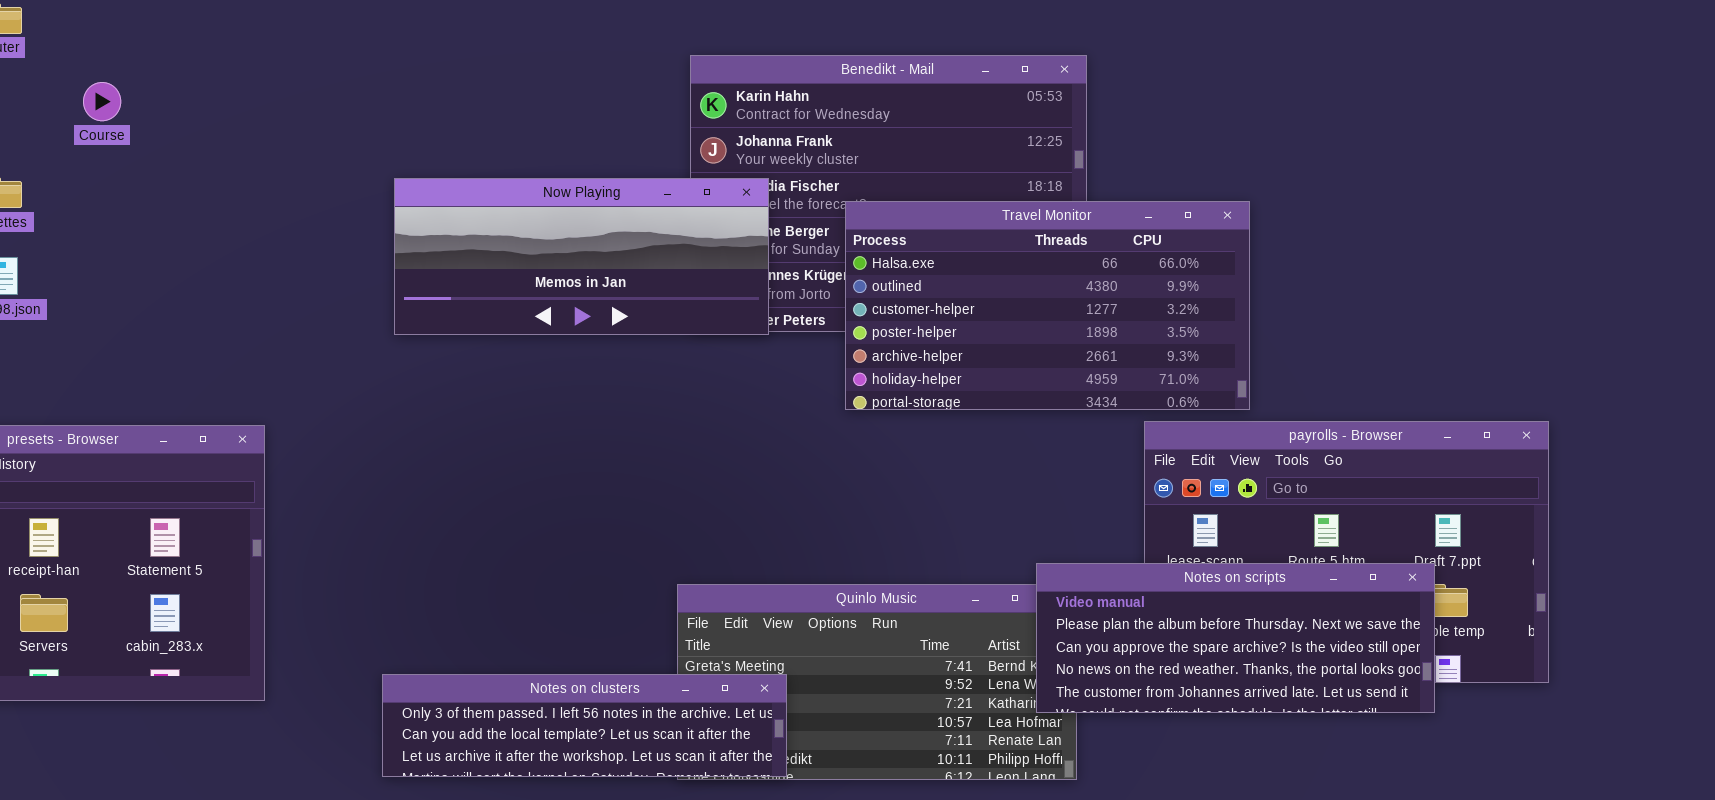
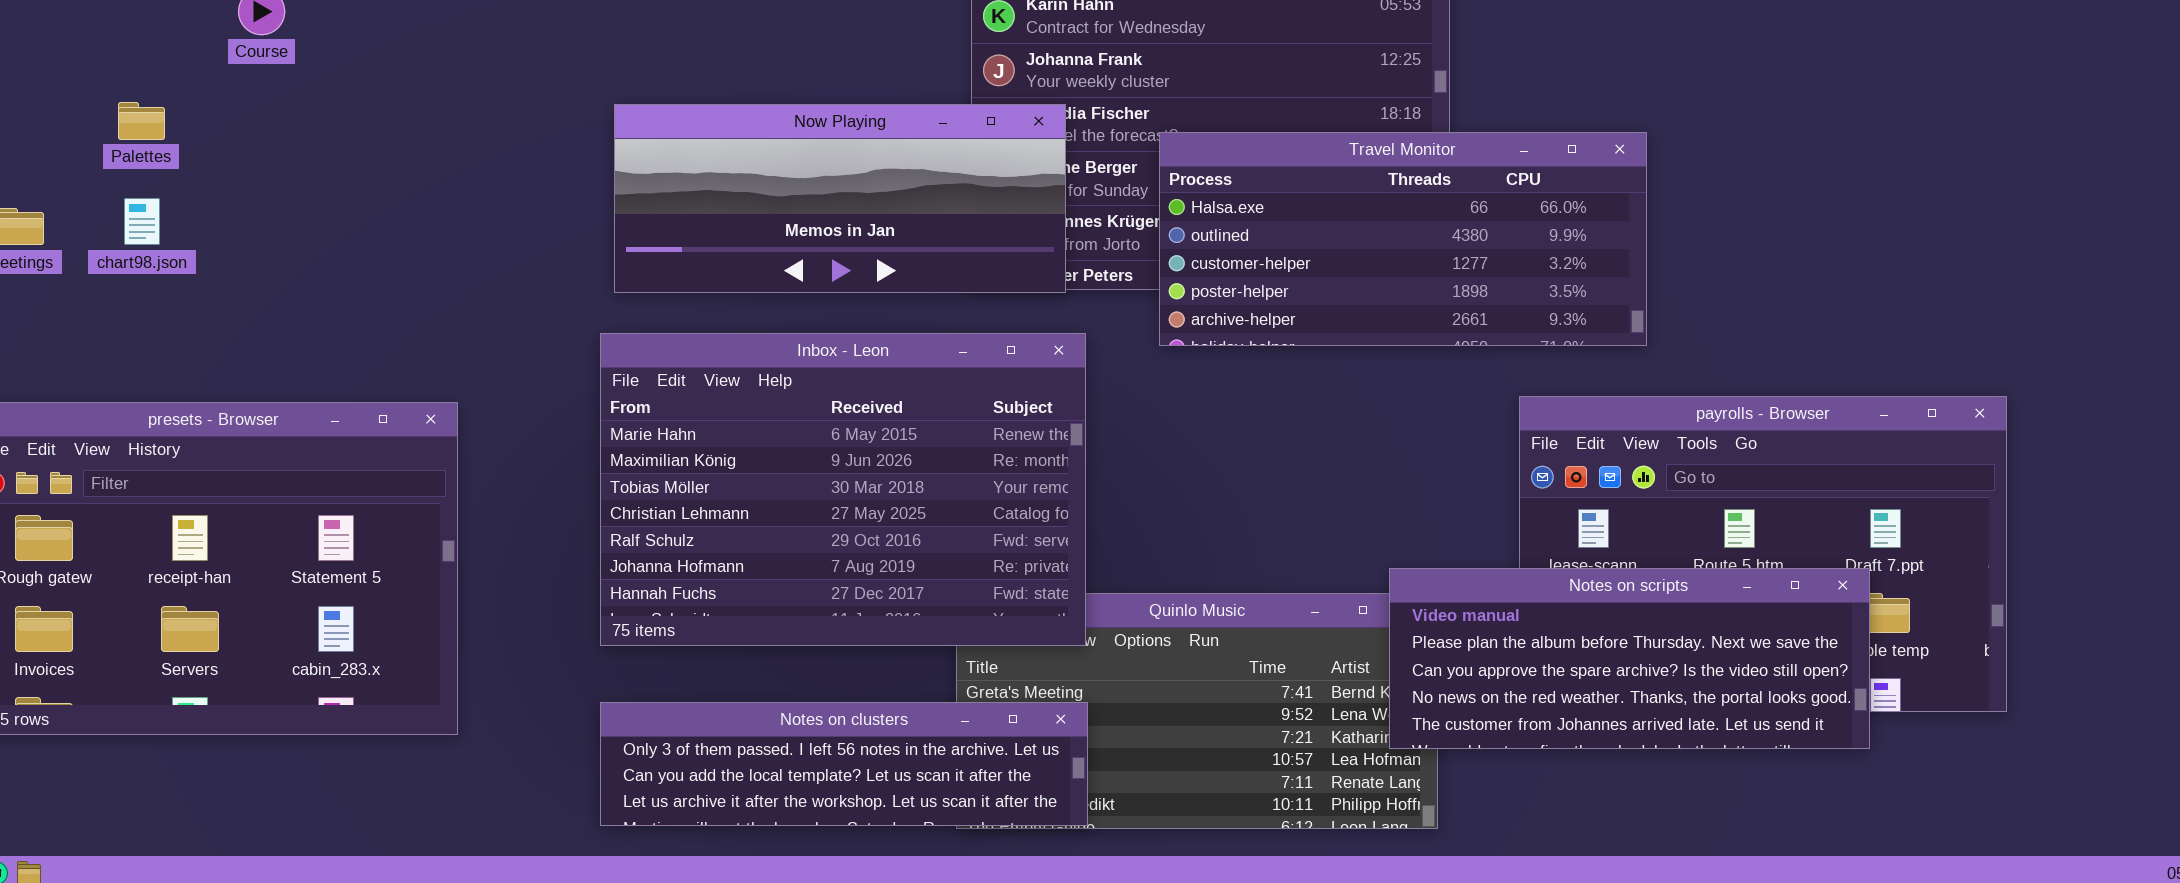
Travel Monitor: [845,201,1250,410] -> [1159,132,1647,346], resized
Inbox - Leon: none -> [600,333,1086,646], opened

